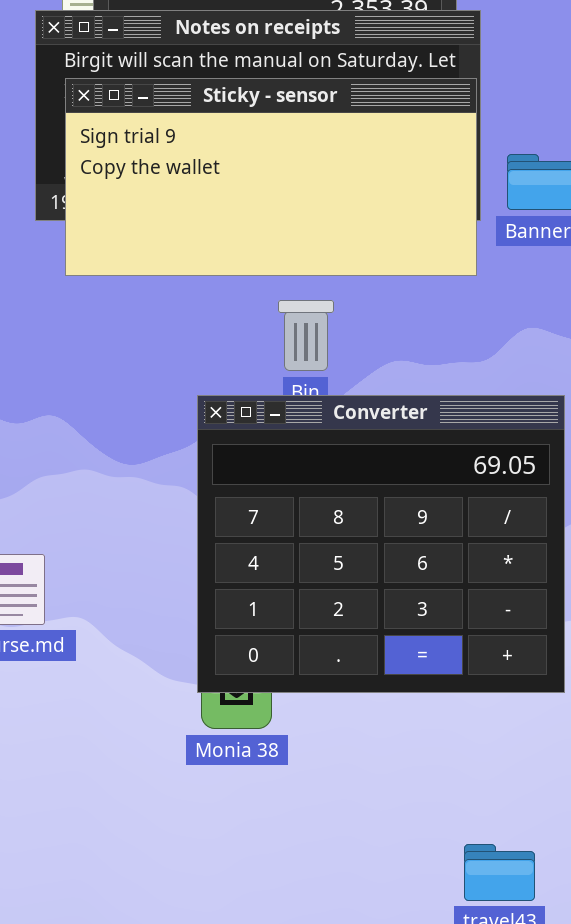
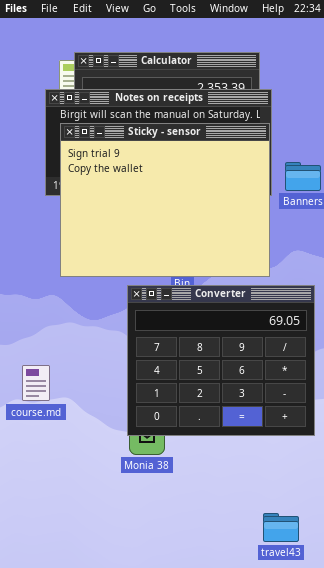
Sticky - sensor: [65,78,477,276] -> [60,123,270,277], resized

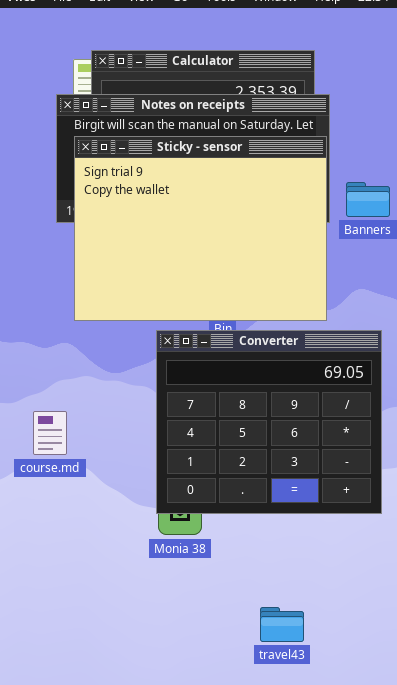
course.md: [22,365,50,401] -> [33,411,67,455], moved
travel43: [263,513,299,542] -> [260,607,304,642], moved

